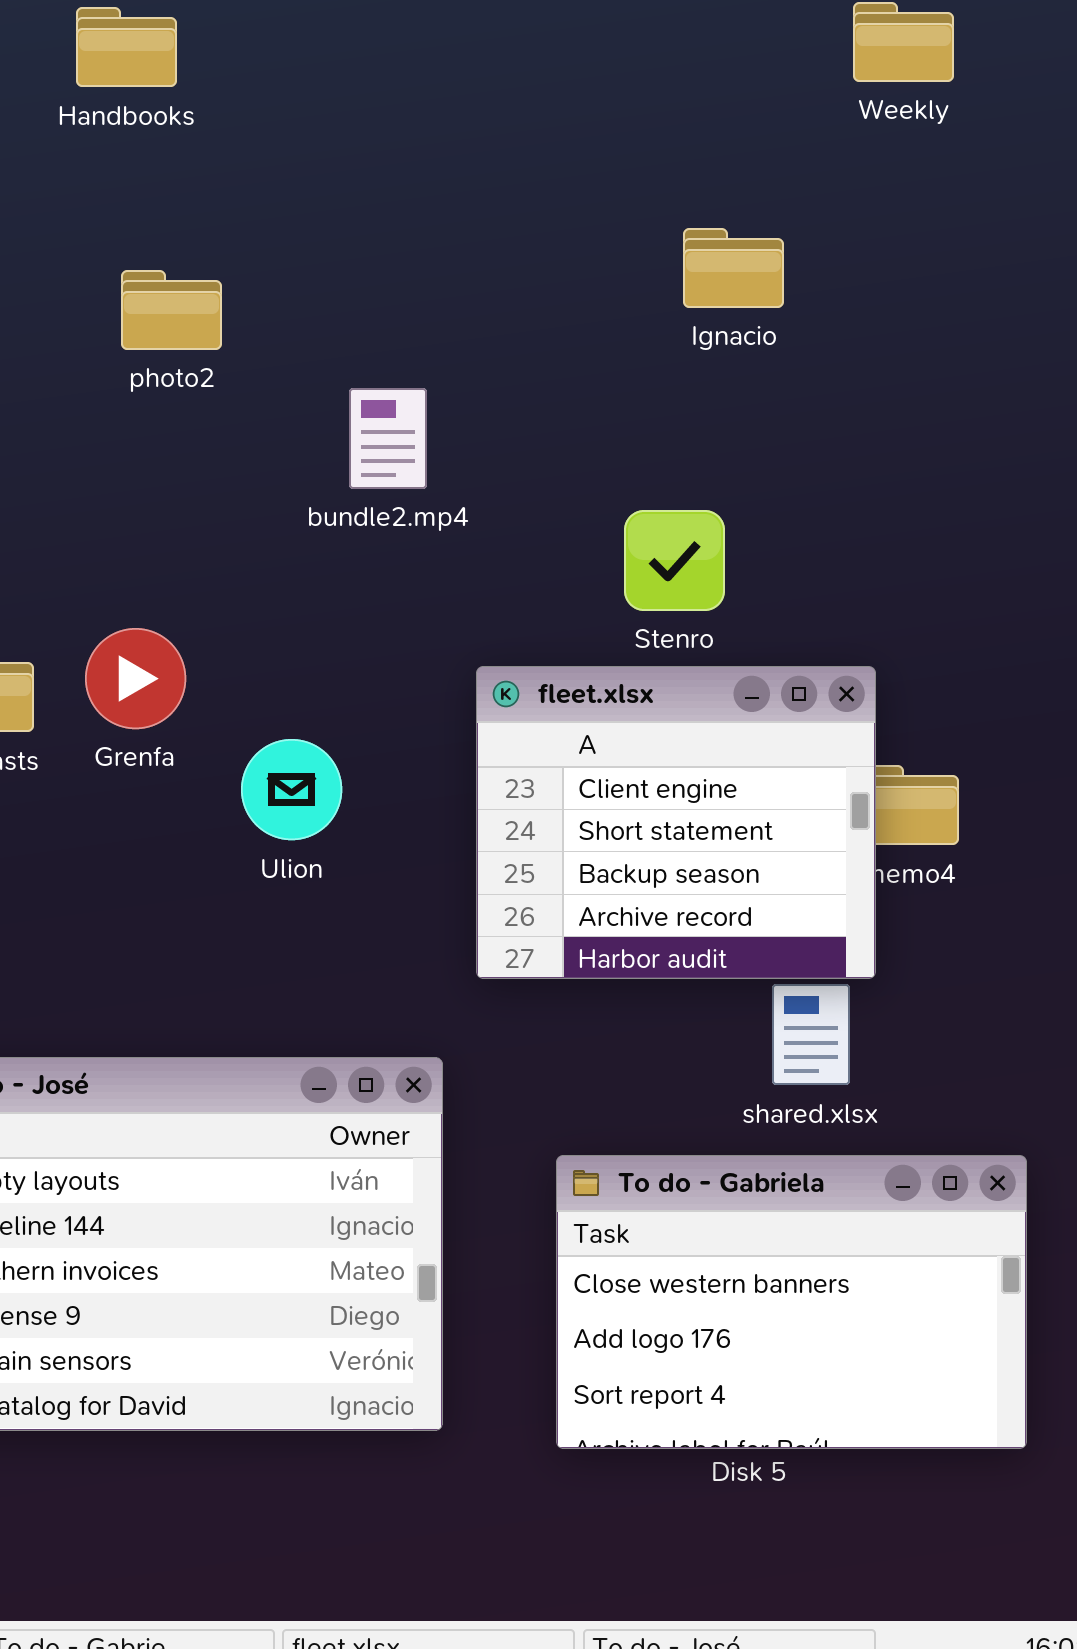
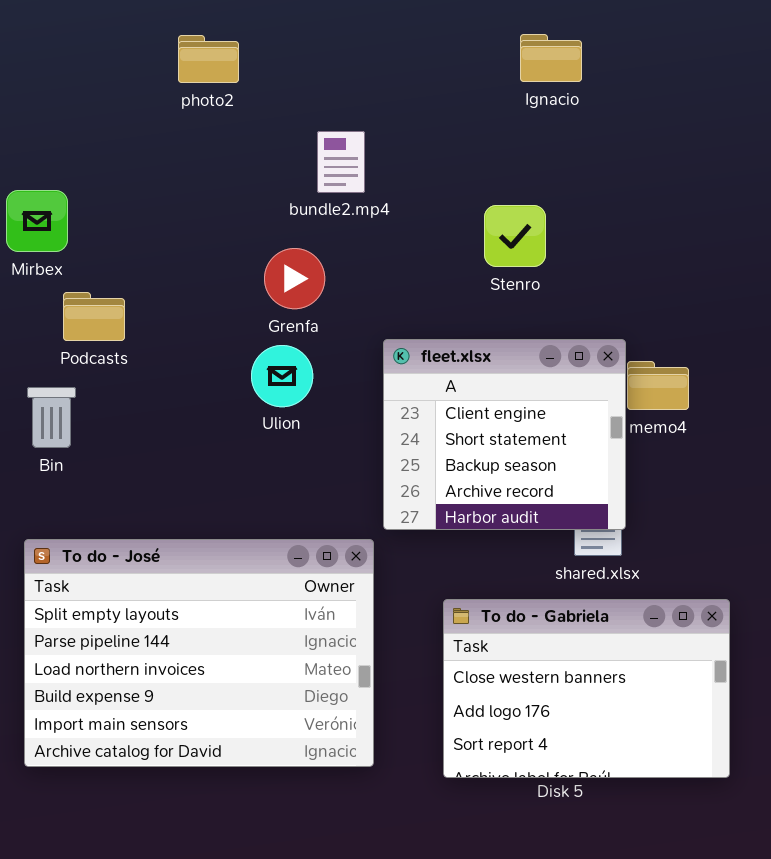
photo2: [121,270,222,350] -> [178,35,239,83], moved
Grenfa: [85,628,186,729] -> [264,248,325,309], moved
fleet.xlsx: [476,666,876,979] -> [383,339,626,530], moved

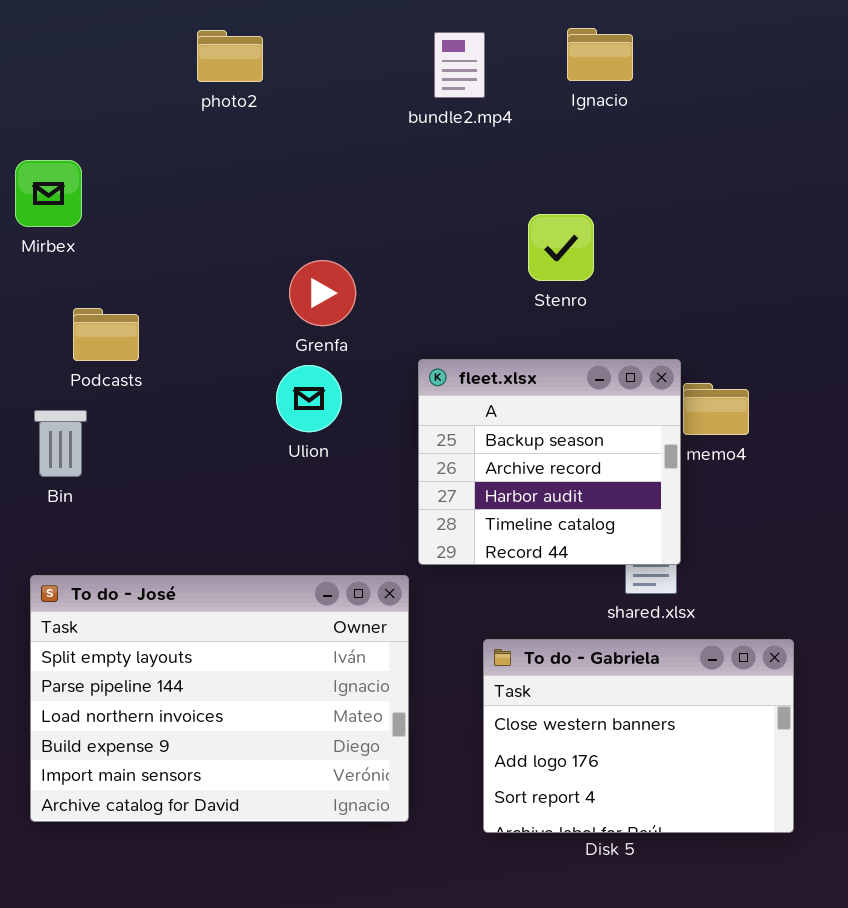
bundle2.mp4: [317,131,365,193] -> [434,32,485,98], moved
Mirbex: [6,190,68,252] -> [15,160,82,227], moved
fleet.xlsx: [383,339,626,530] -> [418,359,681,565], scrolled down 2 rows

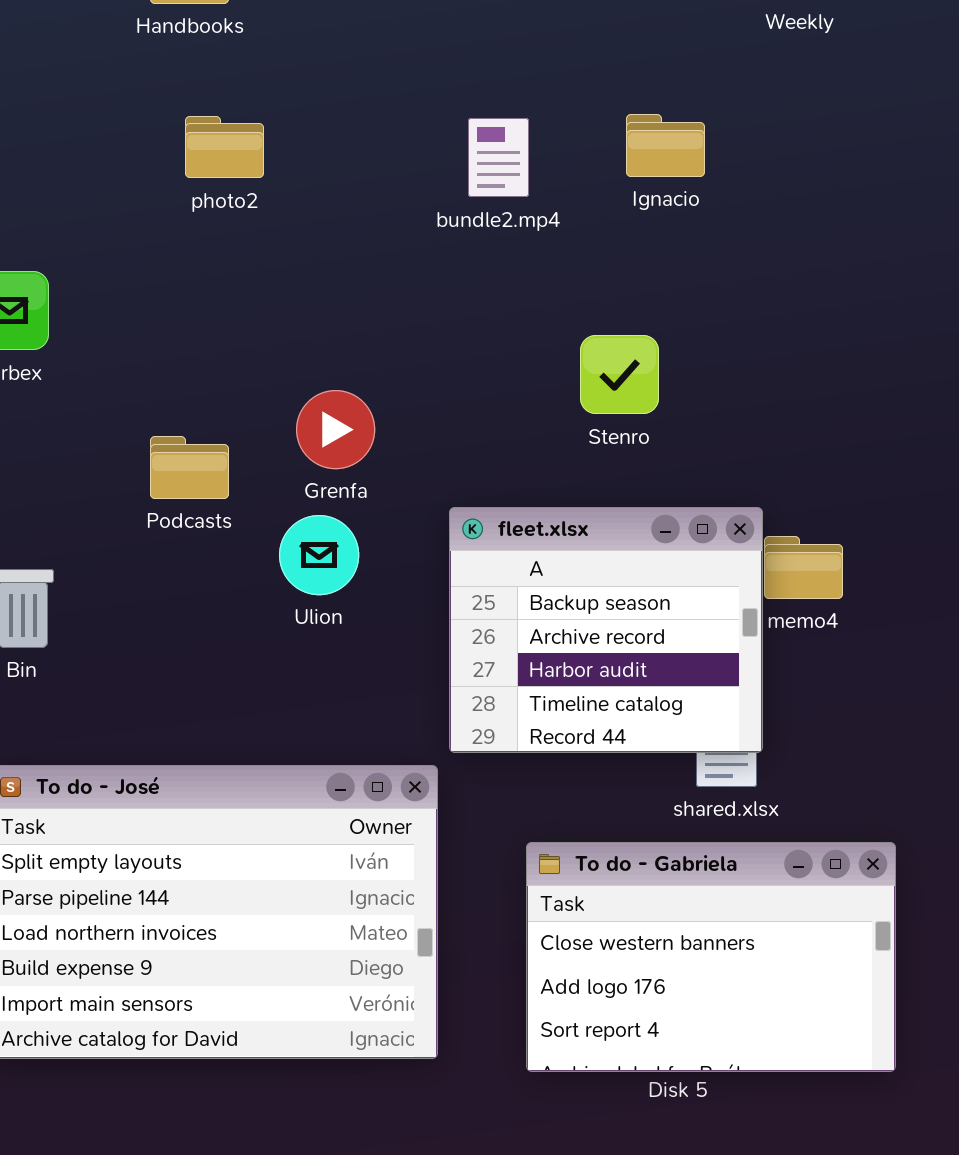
Podcasts: [73,308,139,361] -> [150,436,229,499], moved

